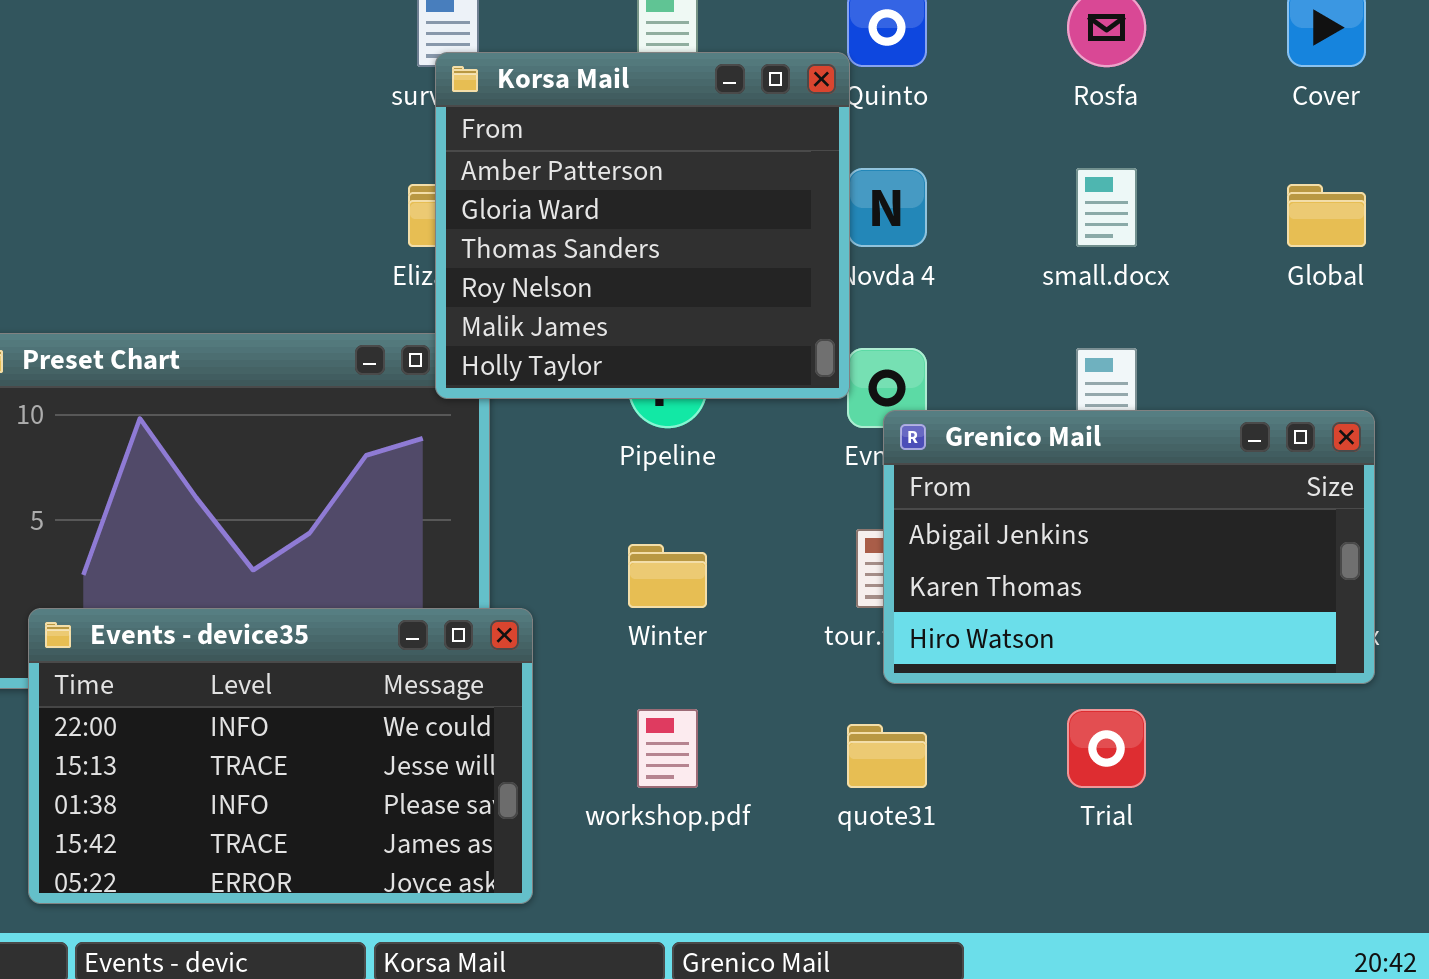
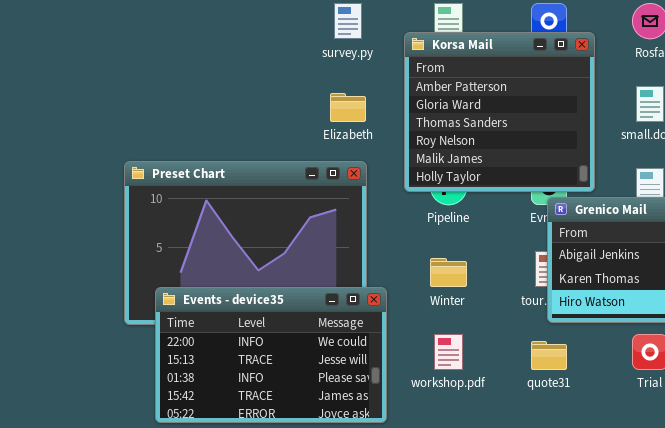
Korsa Mail: [435,52,850,399] -> [404,32,595,192], moved

